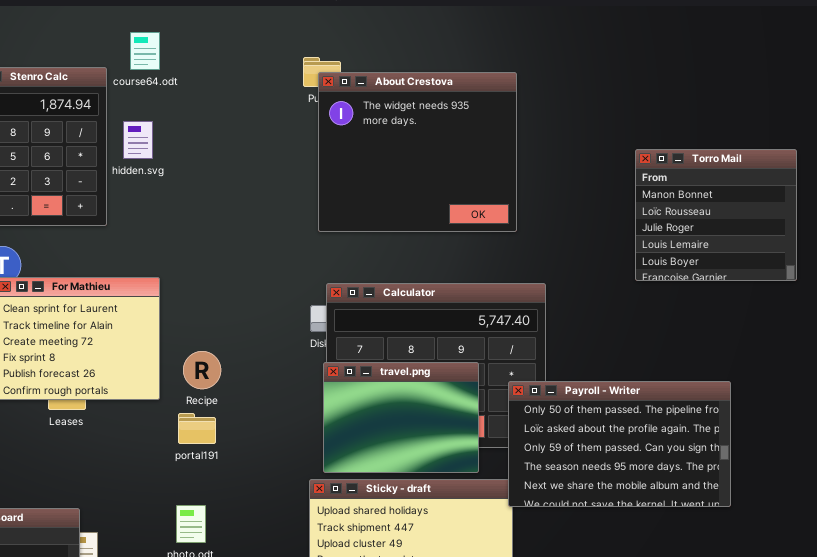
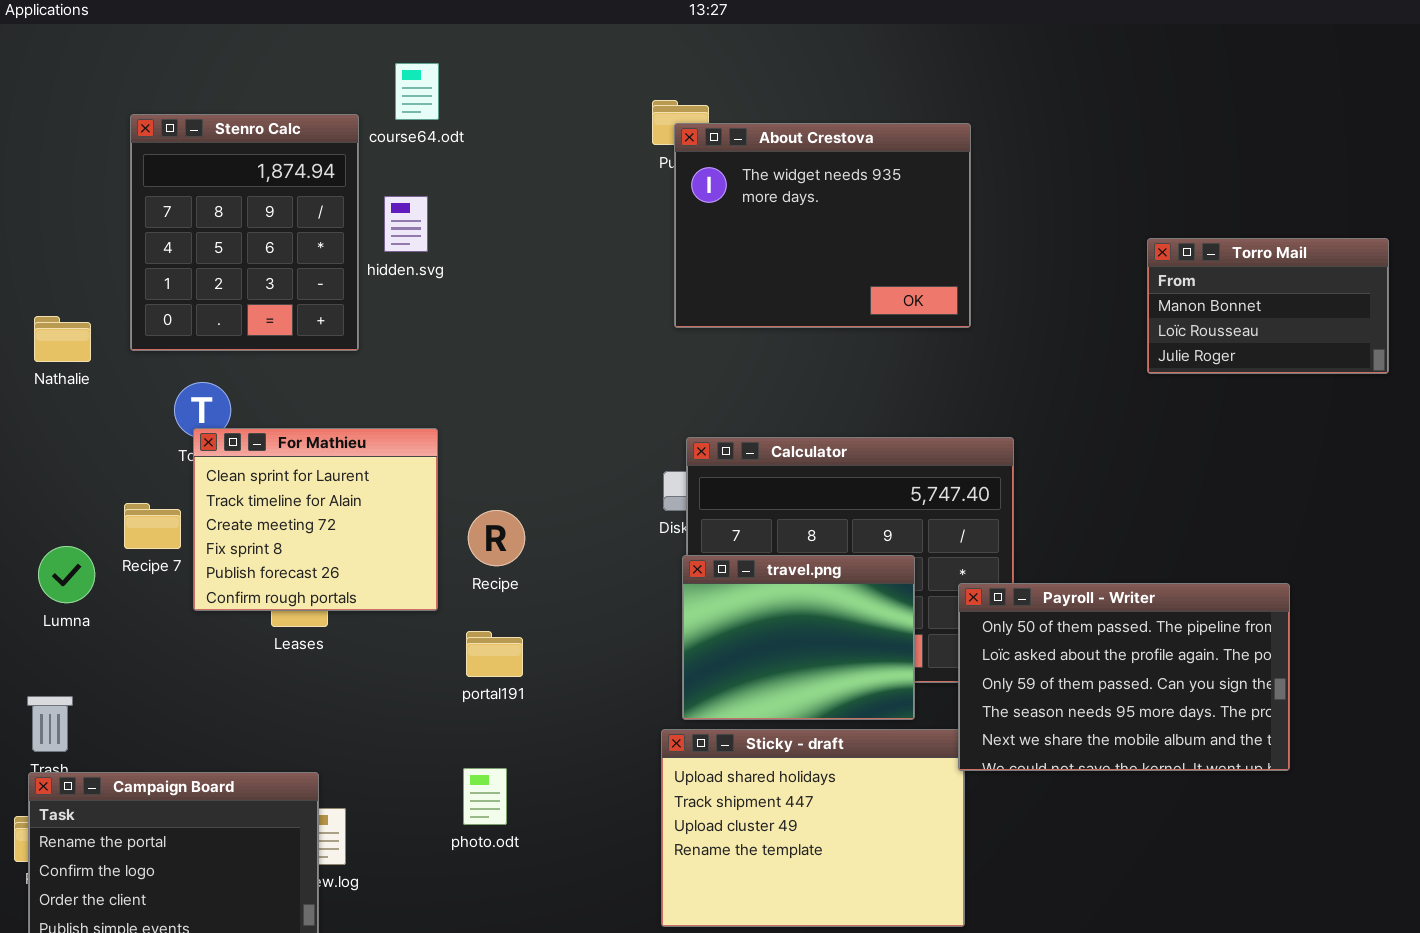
About Crestova: [318,72,517,232] -> [674,123,971,328], resized
Torro Mail: [635,149,797,281] -> [1147,238,1389,374], resized
Recipe: [183,351,221,389] -> [468,510,525,566], moved

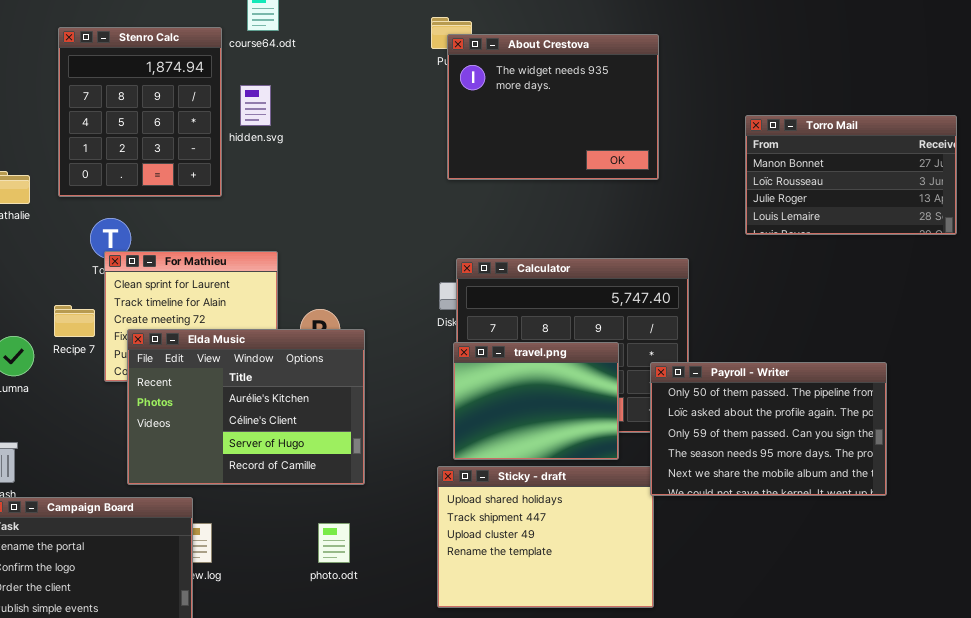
Torro Mail: [1147,238,1389,374] -> [745,115,957,235], resized
Elda Music: none -> [127,329,365,485], opened
photo.odt: [463,768,507,825] -> [318,523,350,563], moved

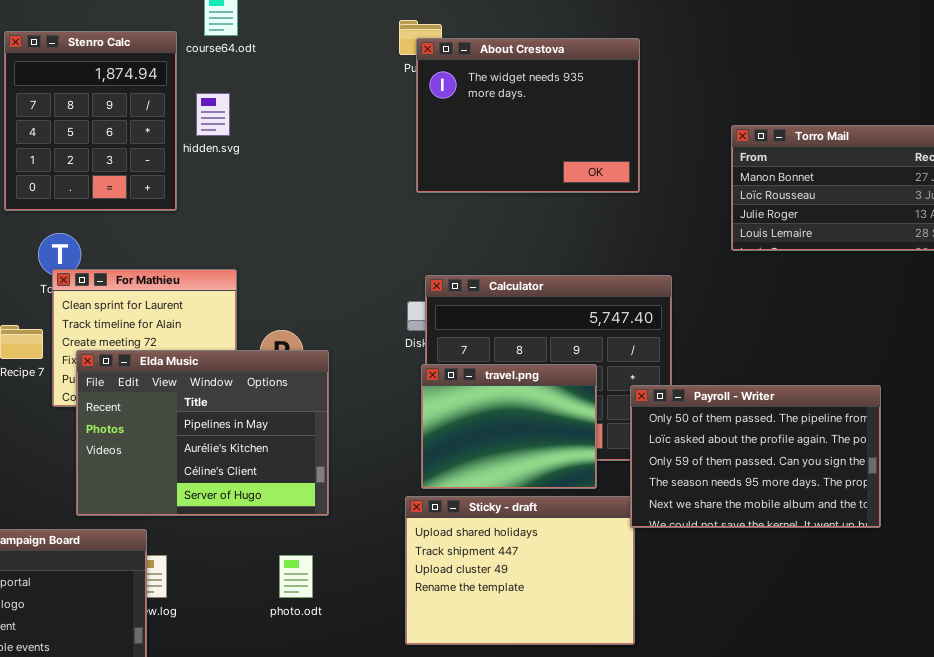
Elda Music: [127,329,365,485] -> [76,350,329,516], scrolled up 1 row

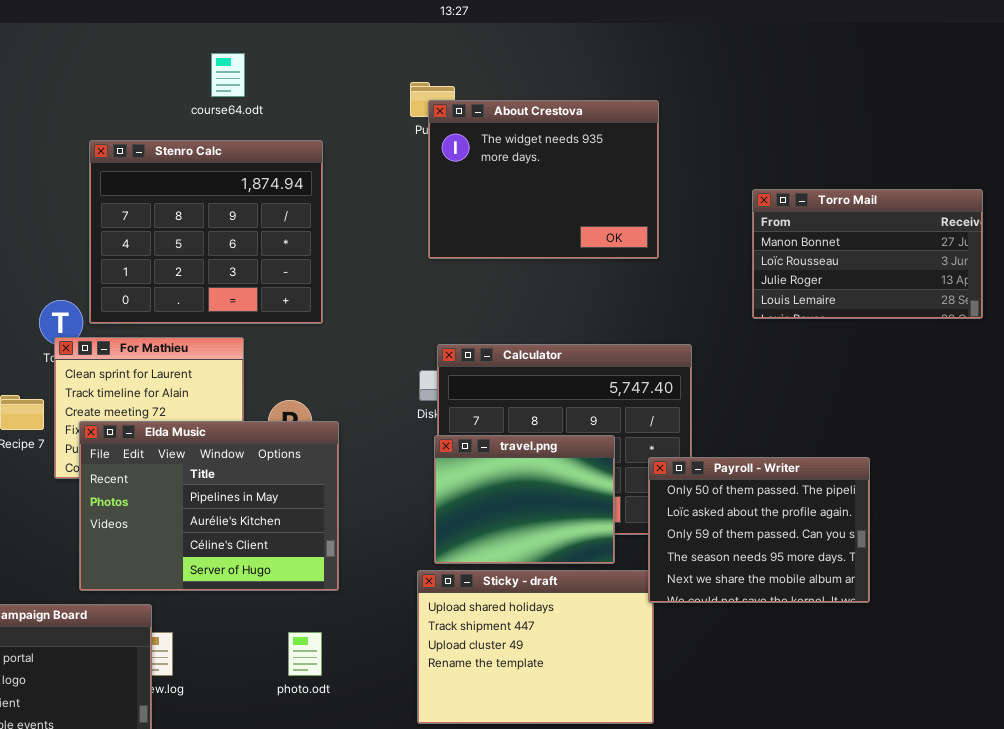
Stenro Calc: [4,31,177,211] -> [89,140,323,324], moved, resized
Payroll - Writer: [630,385,881,528] -> [648,457,870,603], resized

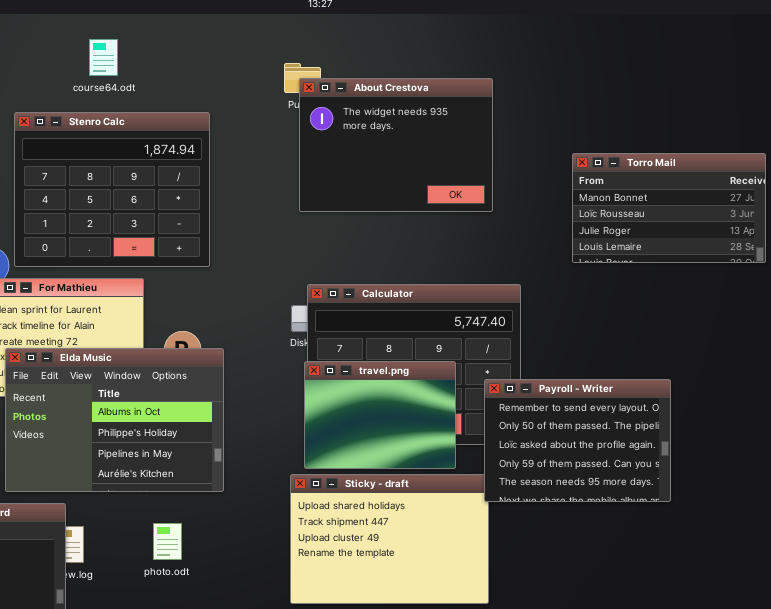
course64.odt: [211,53,245,97] -> [89,39,118,76], moved
Elda Music: [79,421,339,591] -> [5,348,224,492], scrolled up 2 rows
Payroll - Writer: [648,457,870,603] -> [484,379,671,502], scrolled up 1 row
photo.odt: [288,632,322,676] -> [153,523,182,560], moved

